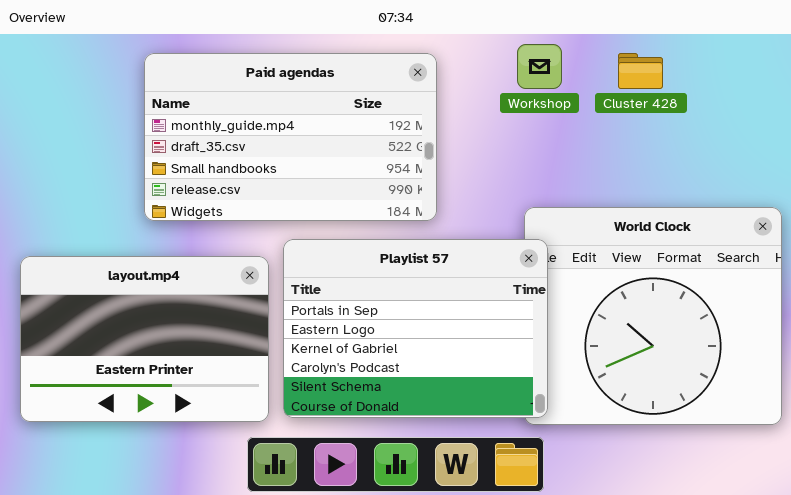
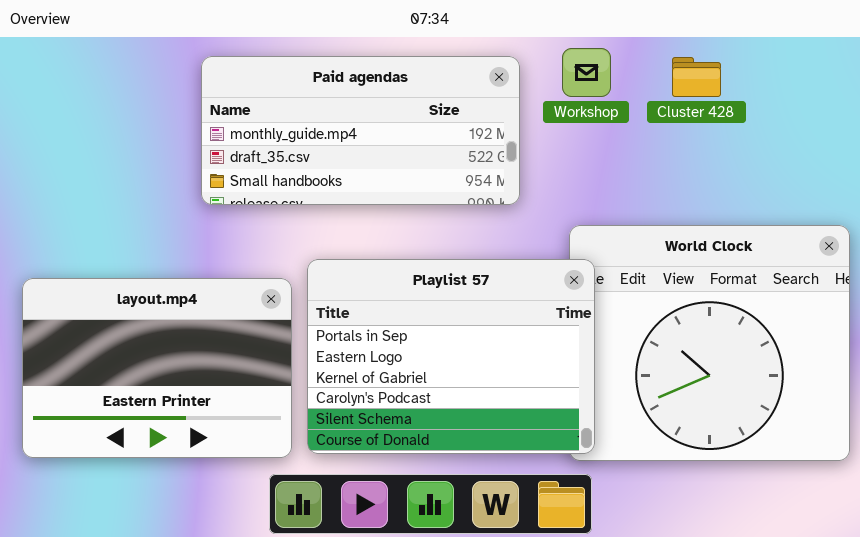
Paid agendas: [144,53,437,221] -> [201,56,520,205], moved, resized

